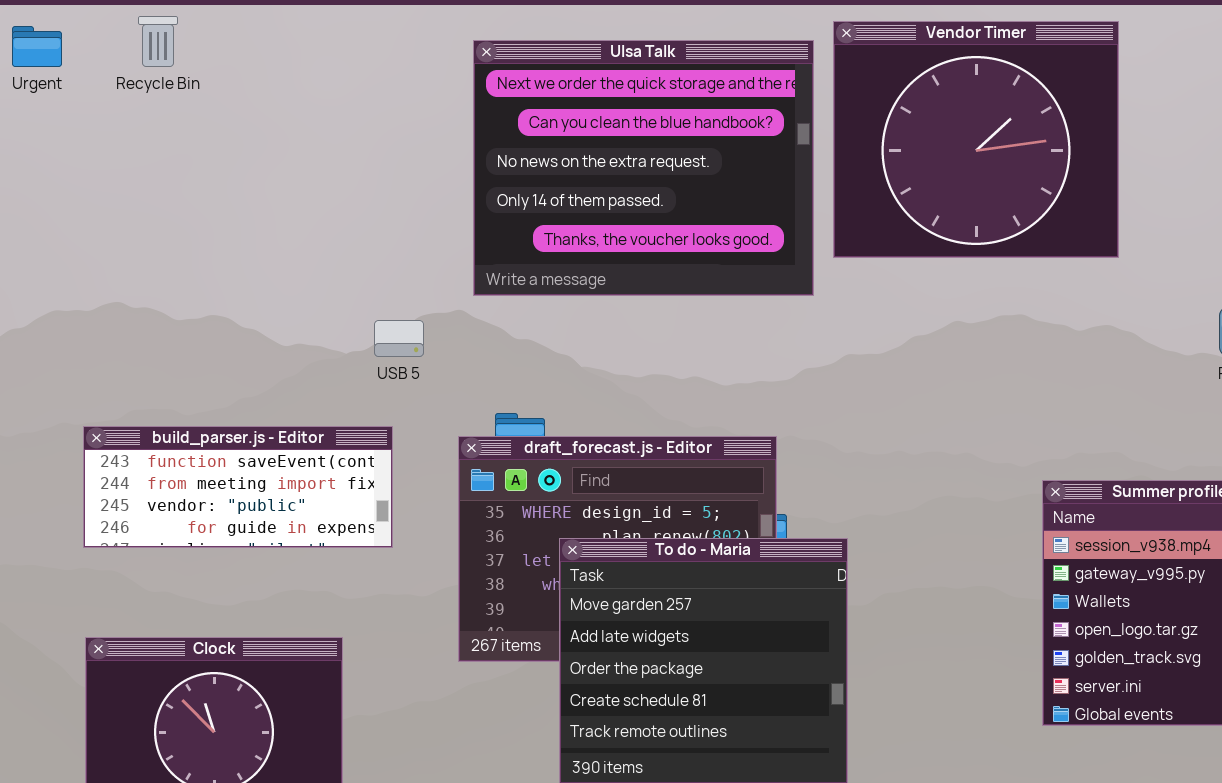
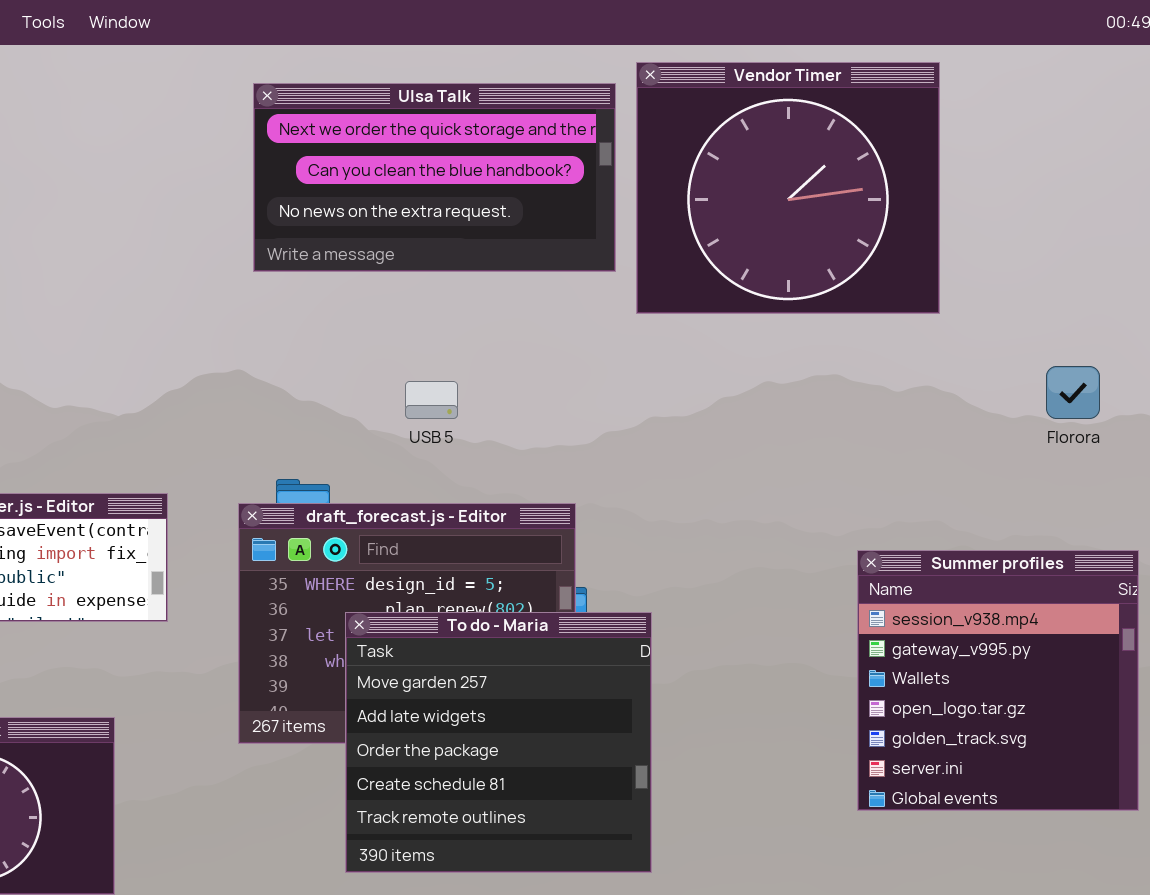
Ulsa Talk: [473,40,814,296] -> [253,83,616,272], resized
USB 5: [374,320,424,357] -> [405,381,458,419], moved

